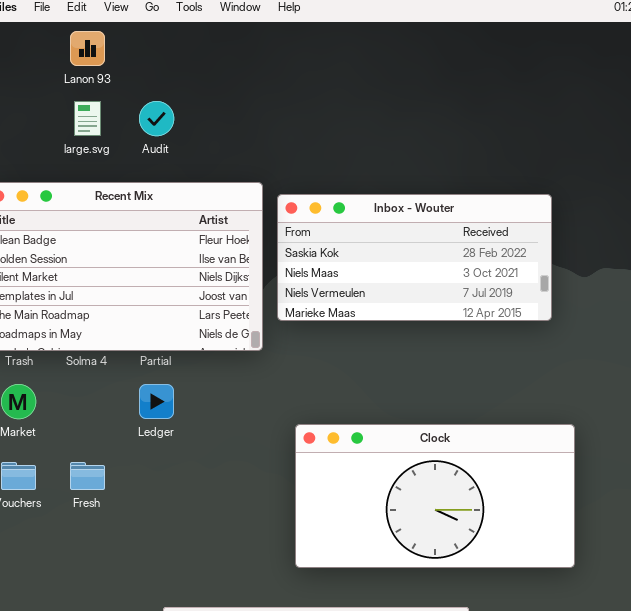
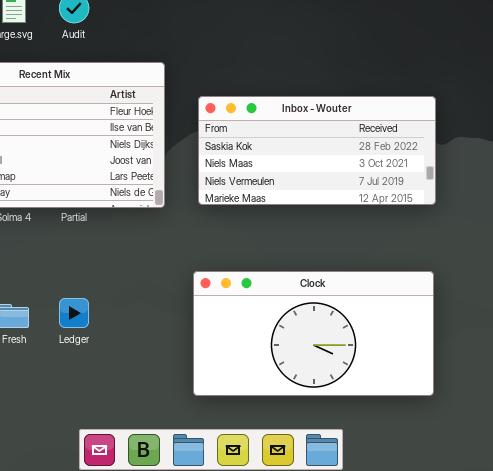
Inbox - Wouter: [277,194,552,321] -> [198,96,436,205], moved
Ledger: [139,384,174,419] -> [59,298,89,328], moved

